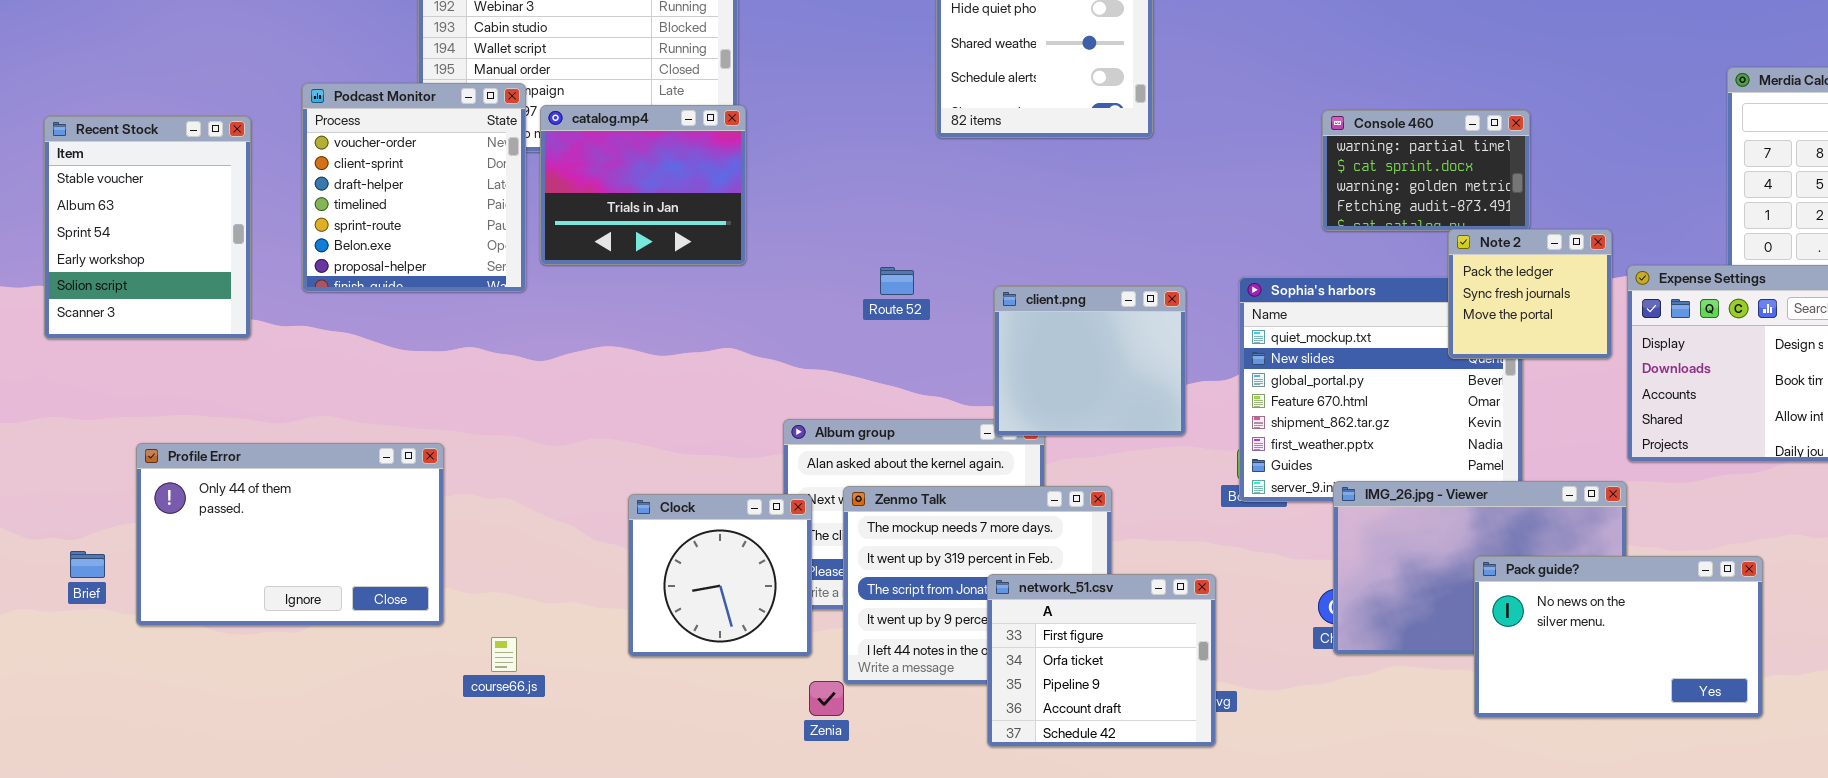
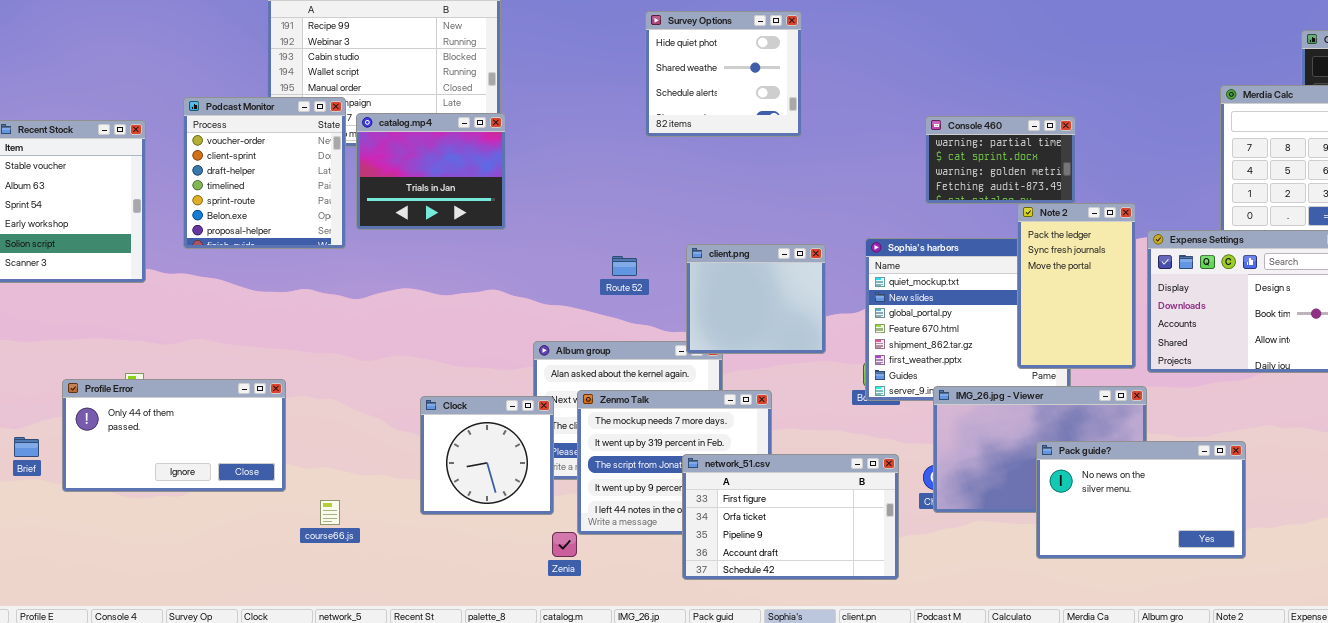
Note 2: [1448,229,1612,359] -> [1017,203,1136,369], resized
Route 52: [880,267,914,295] -> [612,256,637,276], moved
Profile Error: [136,443,444,626] -> [62,379,286,492], resized
network_51.csv: [987,574,1216,747] -> [682,454,899,580], resized

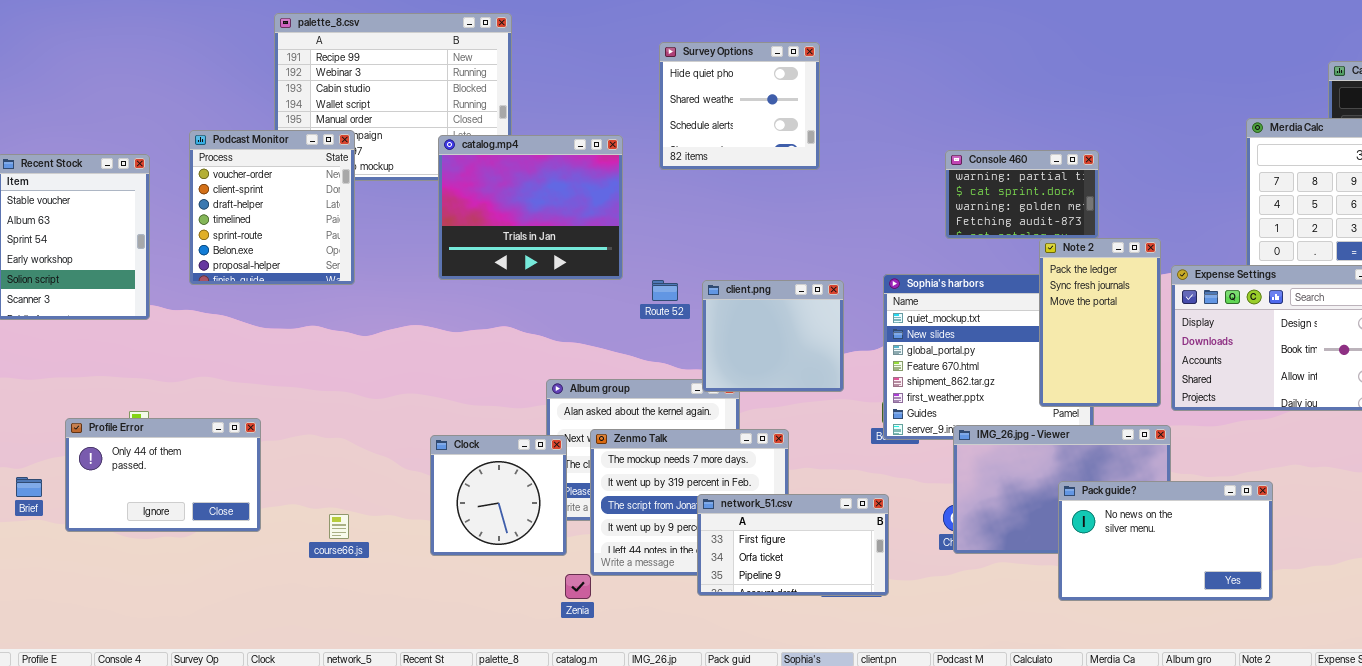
catalog.mp4: [356,113,506,230] -> [438,135,623,280], moved, resized
Route 52: [612,256,637,276] -> [652,280,678,301], moved
Profile Error: [62,379,286,492] -> [65,418,261,532], resized
network_51.csv: [682,454,899,580] -> [697,494,889,596], resized
course66.js: [320,500,340,525] -> [329,514,349,539], moved

